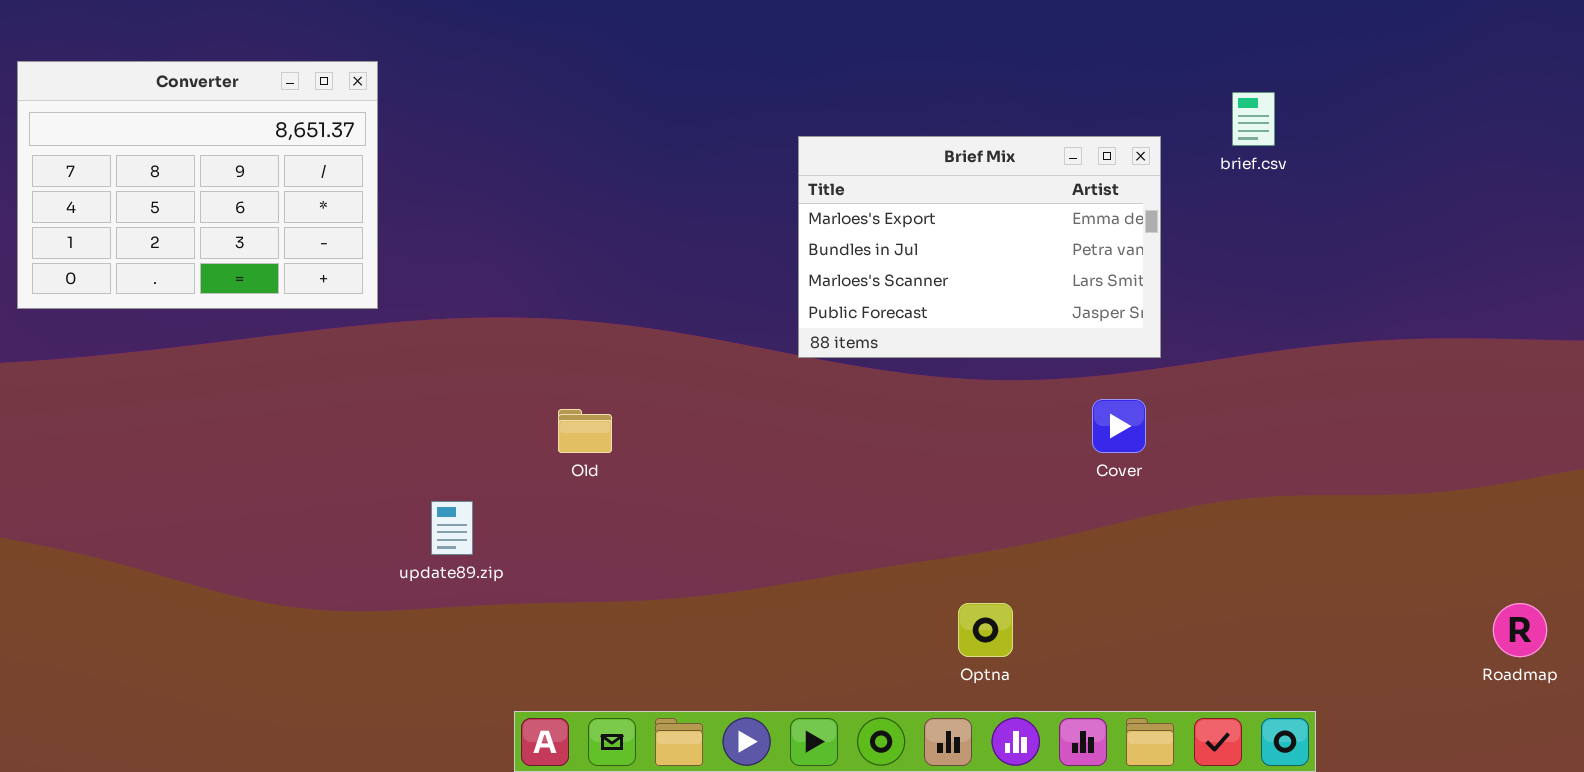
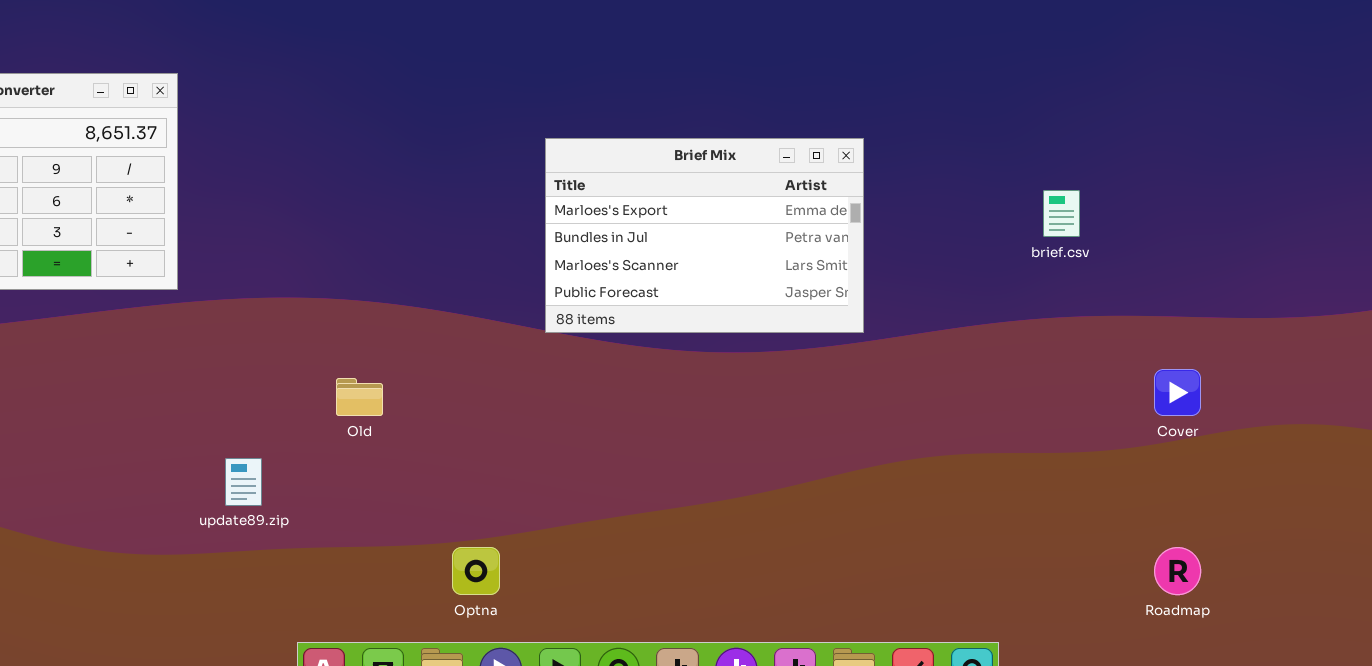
brief.csv: [1232,92,1275,146] -> [1043,190,1080,237], moved
Cover: [1092,399,1146,453] -> [1154,369,1201,416], moved
Optna: [958,603,1013,657] -> [452,547,500,595], moved

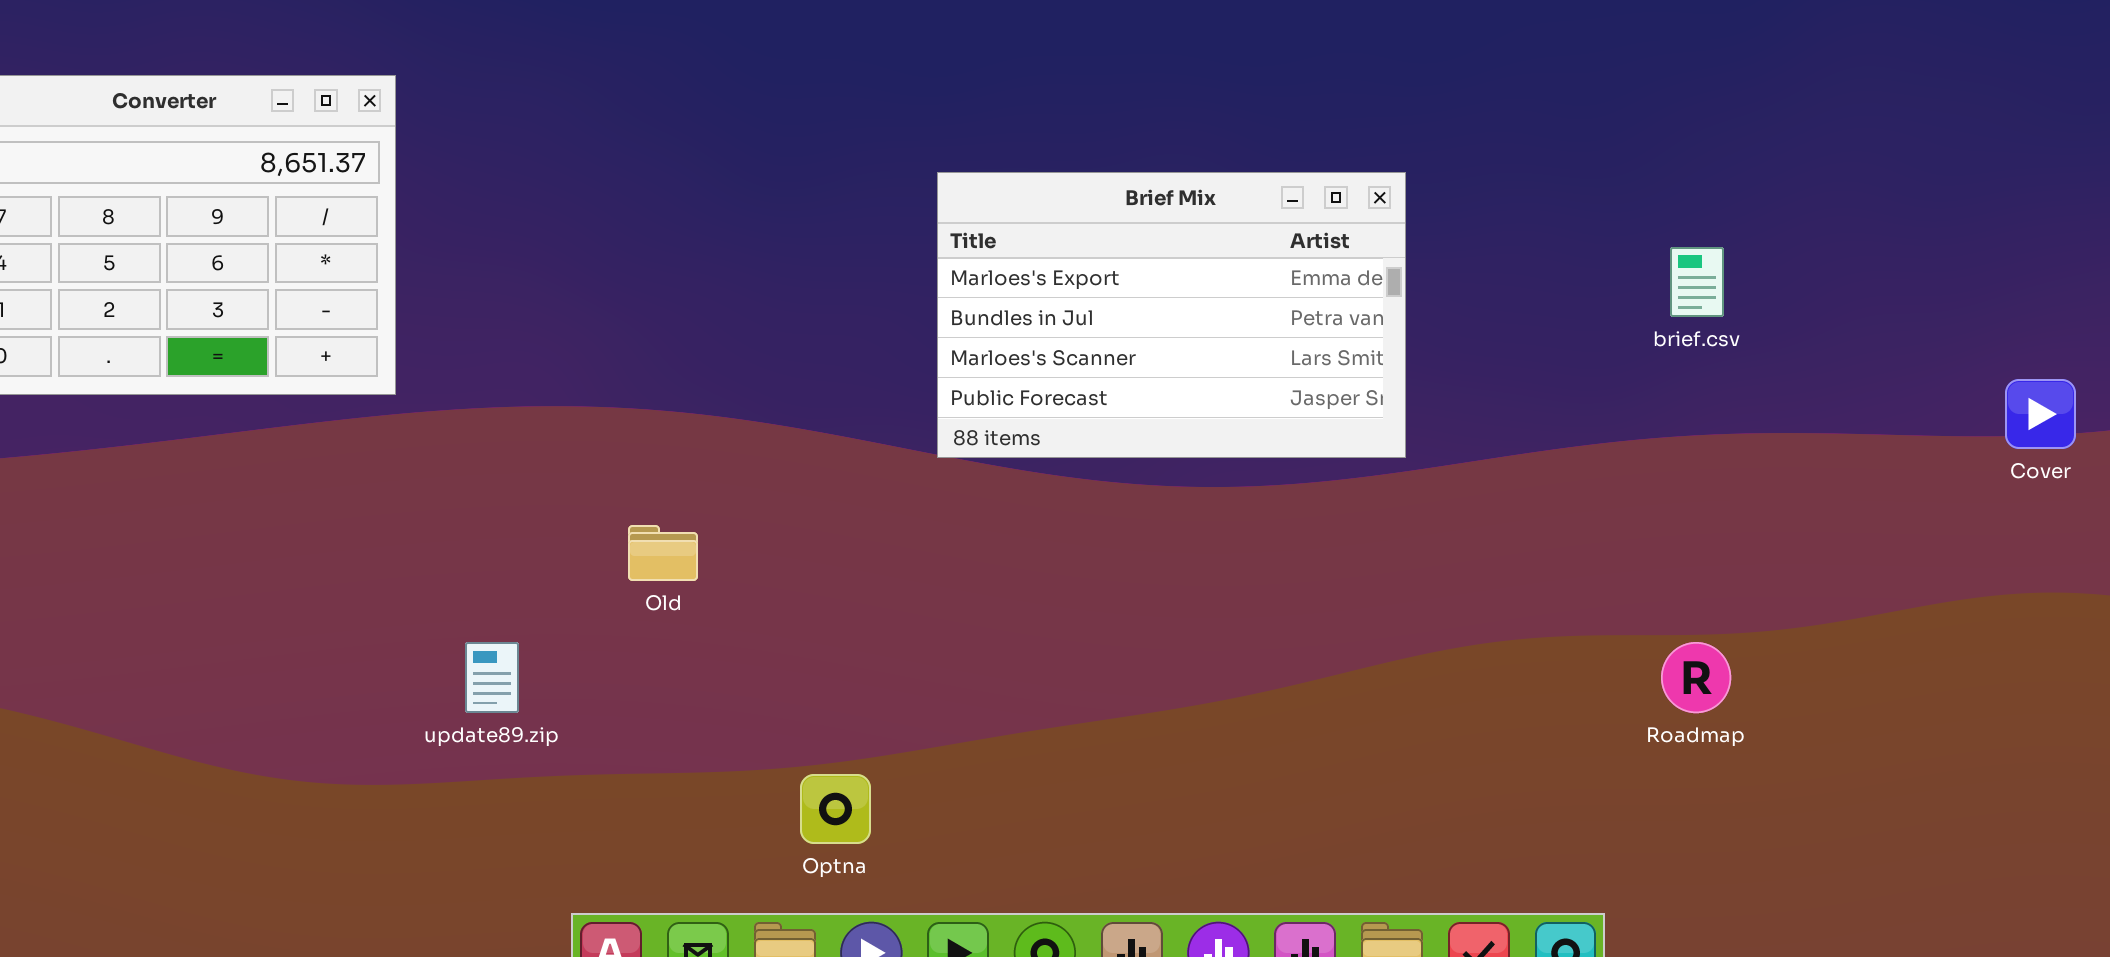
Cover: [1154,369,1201,416] -> [2005,379,2076,449], moved
Roadmap: [1154,547,1201,595] -> [1661,642,1731,713], moved

